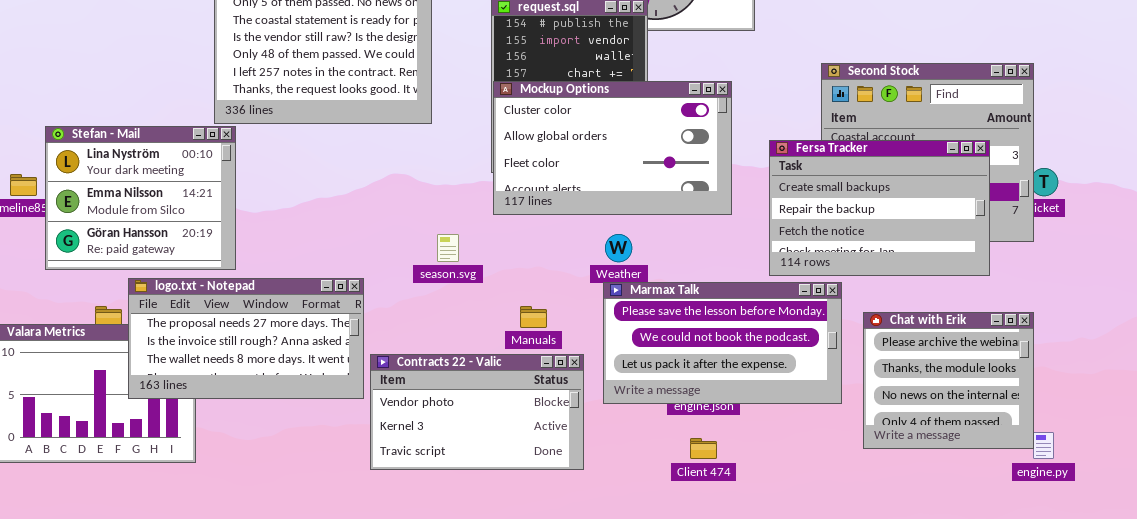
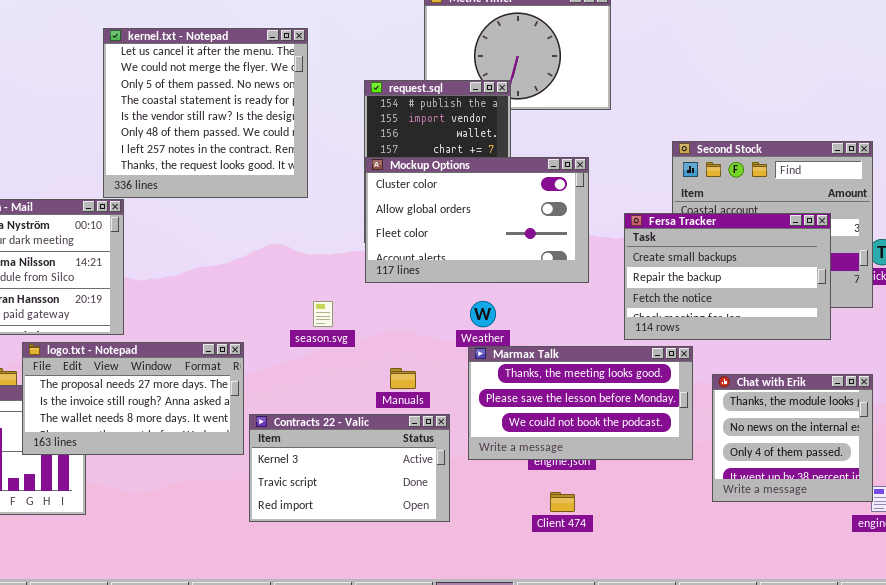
Marmax Talk: [603,282,842,404] -> [468,346,693,460], scrolled up 1 row
Chat with Erik: [863,312,1034,449] -> [712,374,873,502], scrolled down 1 row
Contracts 22 - Valic: [370,354,584,470] -> [249,414,450,522], scrolled down 1 row

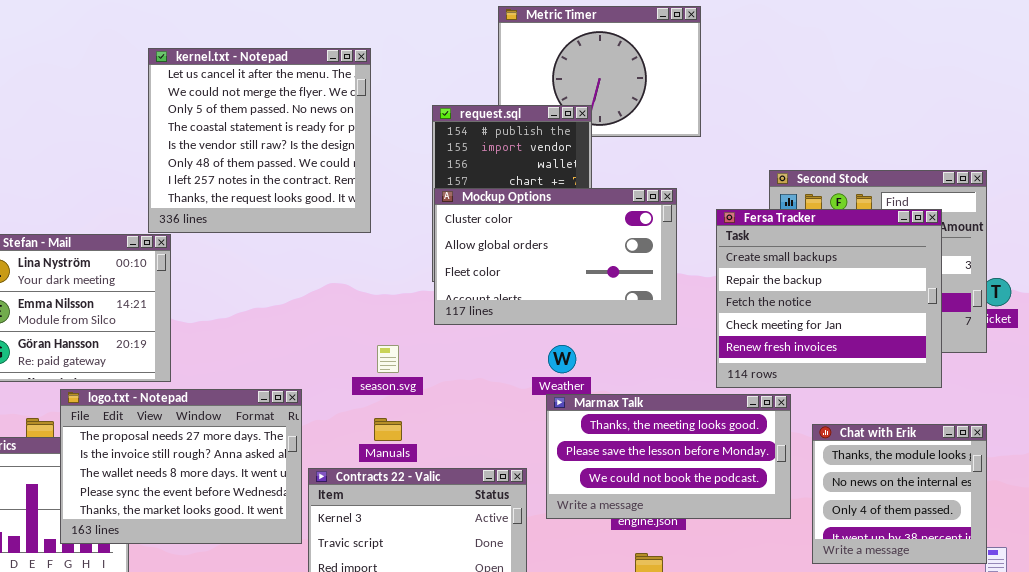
Fersa Tracker: [624,213,831,340] -> [716,209,942,388], resized
logo.txt - Notepad: [22,342,244,455] -> [60,389,302,544], resized
Manuals: [390,368,416,389] -> [374,418,402,441], moved

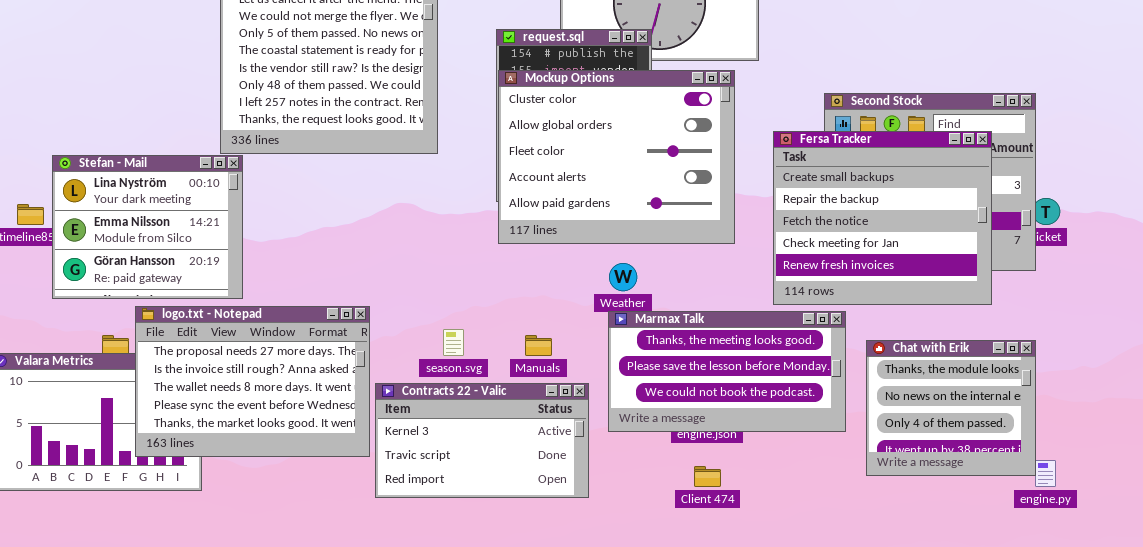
Mockup Options: [434,188,677,325] -> [498,70,735,244], resized
season.svg: [377,345,399,373] -> [443,329,464,356], moved
Manuals: [374,418,402,441] -> [525,335,552,356], moved

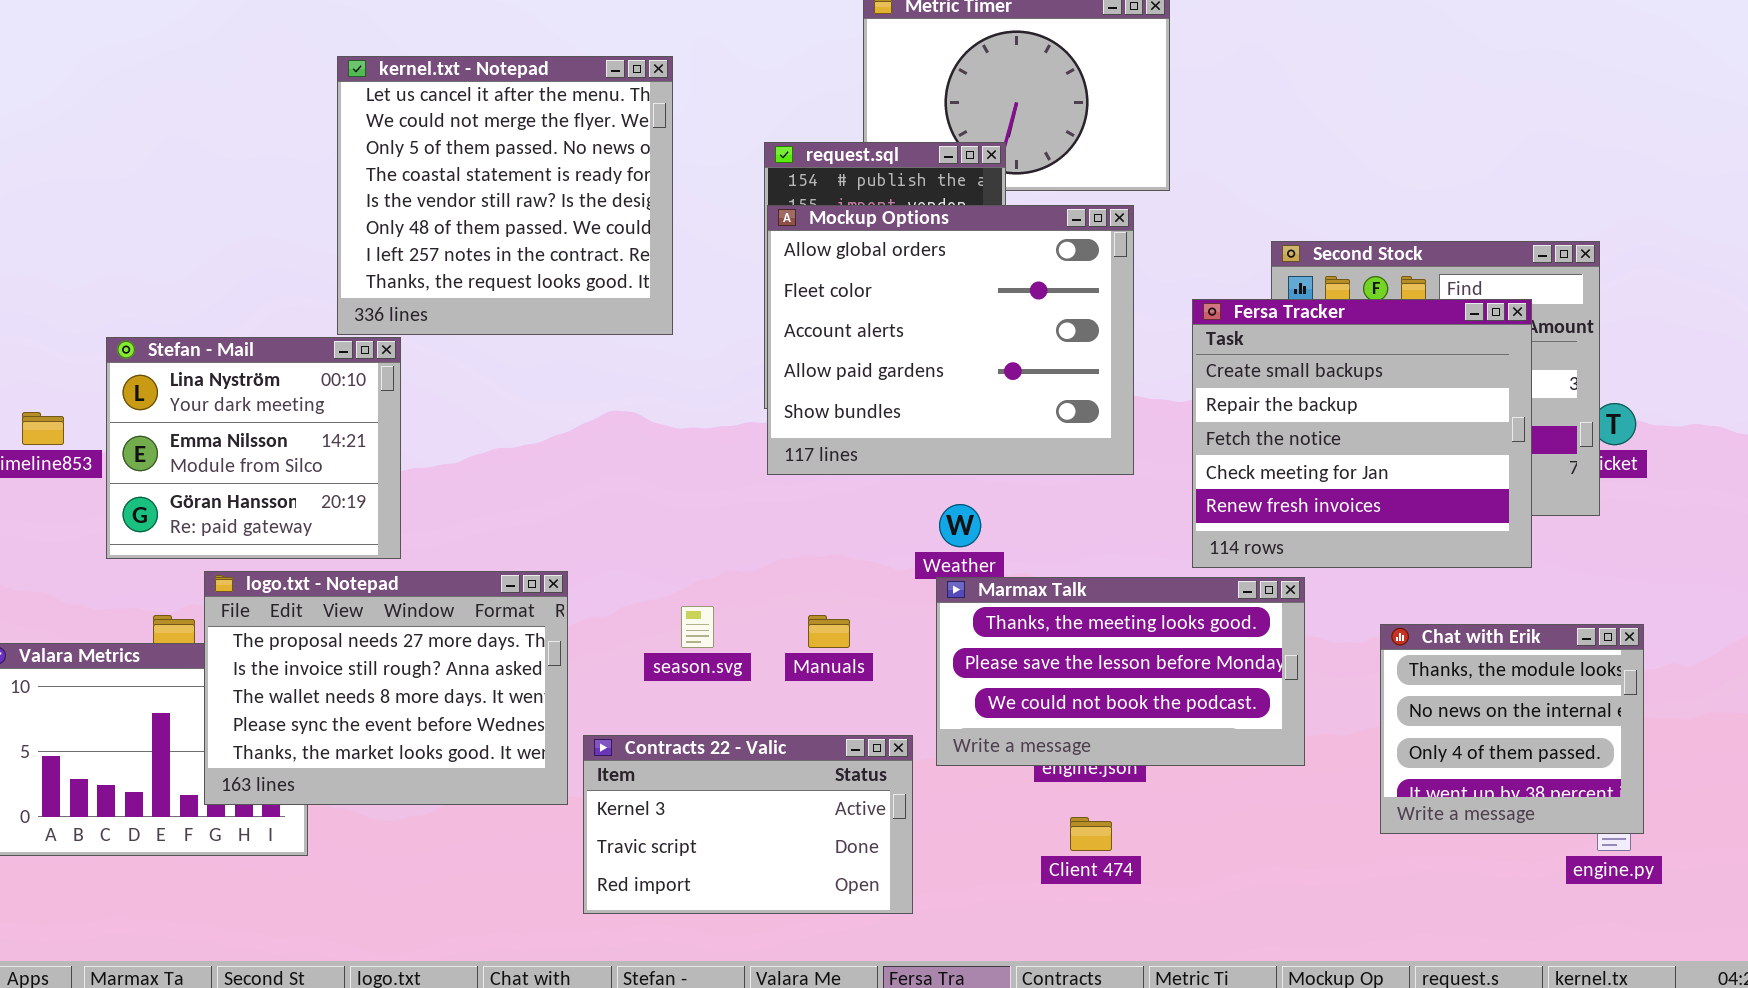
Mockup Options: [498,70,735,244] -> [767,205,1134,475], scrolled down 1 row
Stefan - Mail: [52,155,243,299] -> [106,337,401,559], moved
Chat with Erik: [866,340,1036,476] -> [1380,624,1644,834], moved
Contracts 22 - Valic: [375,383,589,498] -> [583,735,913,914], moved

